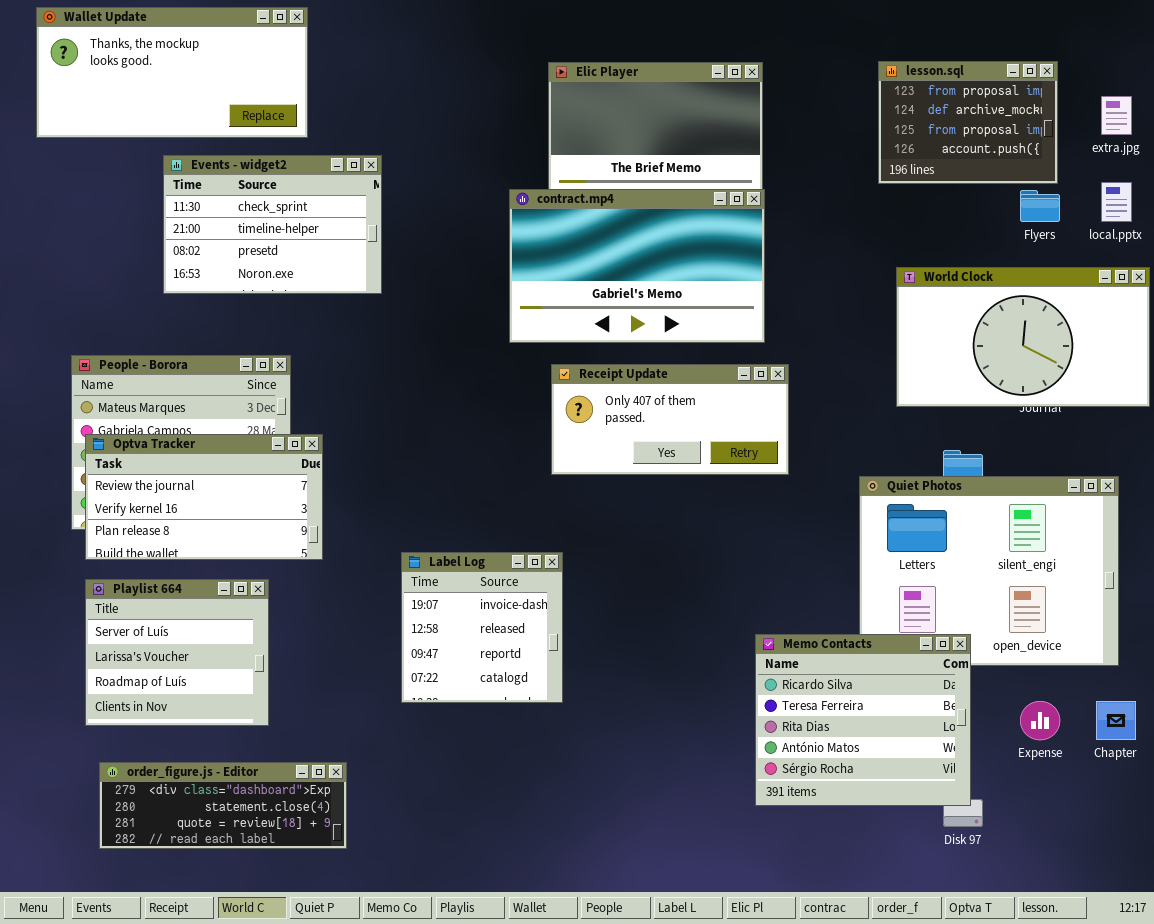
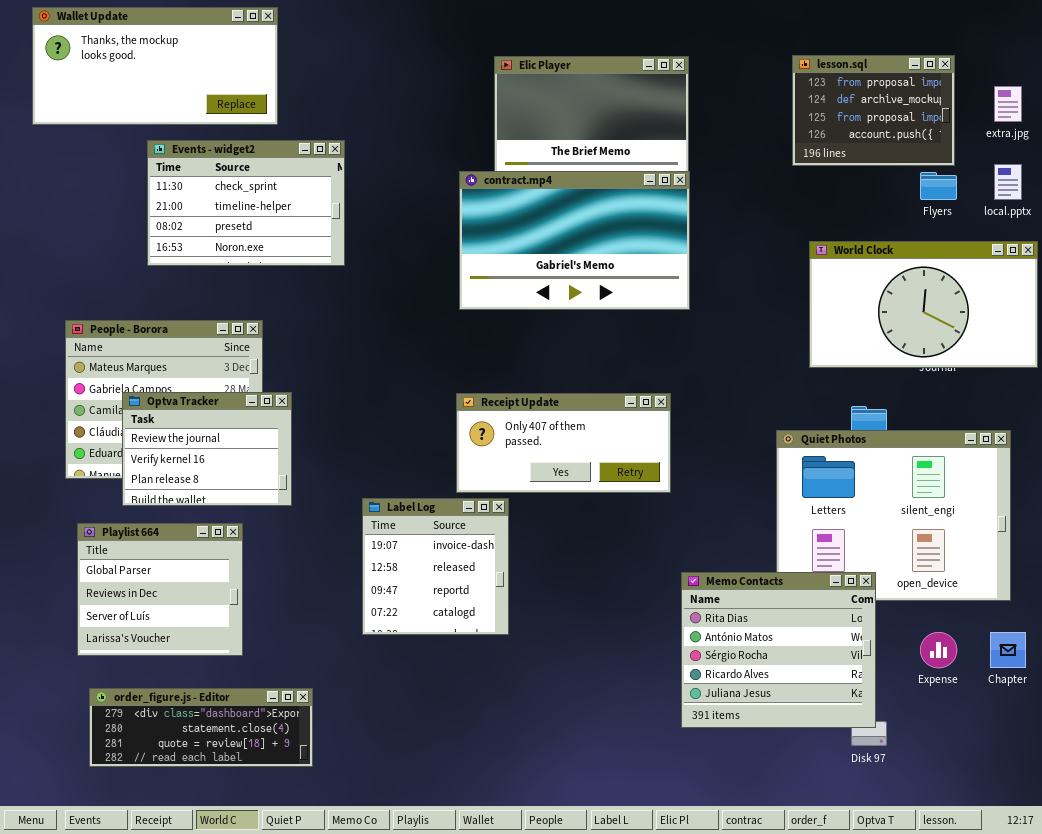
Receipt Update: [551,364,789,475] -> [456,393,671,493], moved
Optva Tracker: [85,434,323,560] -> [122,392,292,506], resized
Playlist 664: [85,579,269,726] -> [77,523,243,656], scrolled up 2 rows
Memo Contacts: [755,634,971,806] -> [681,572,876,728], scrolled down 2 rows

